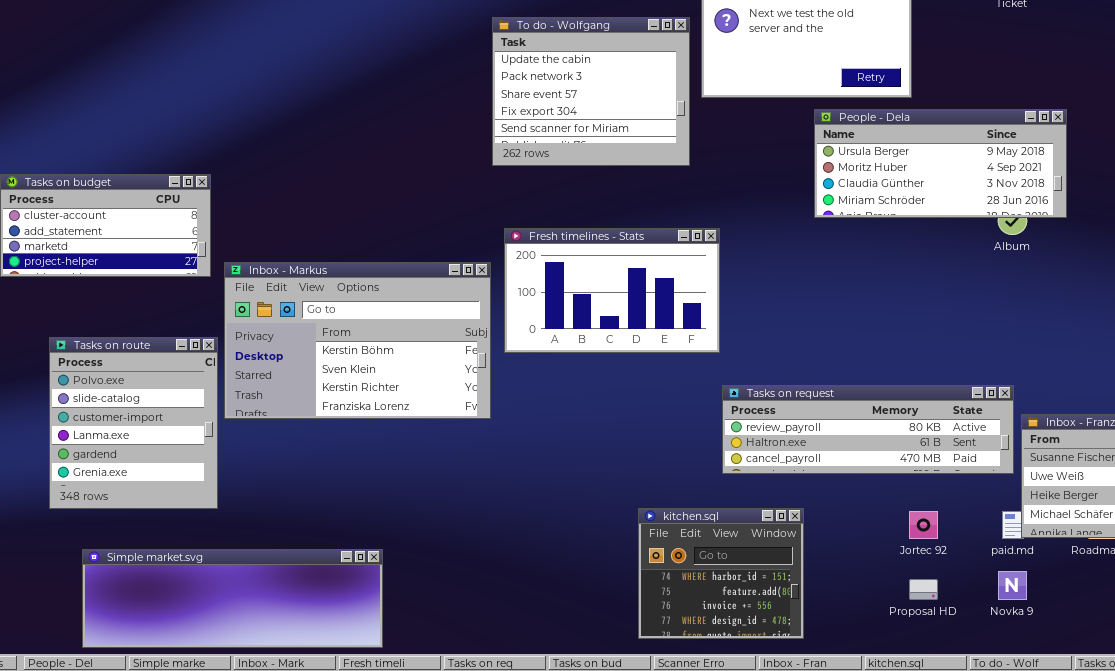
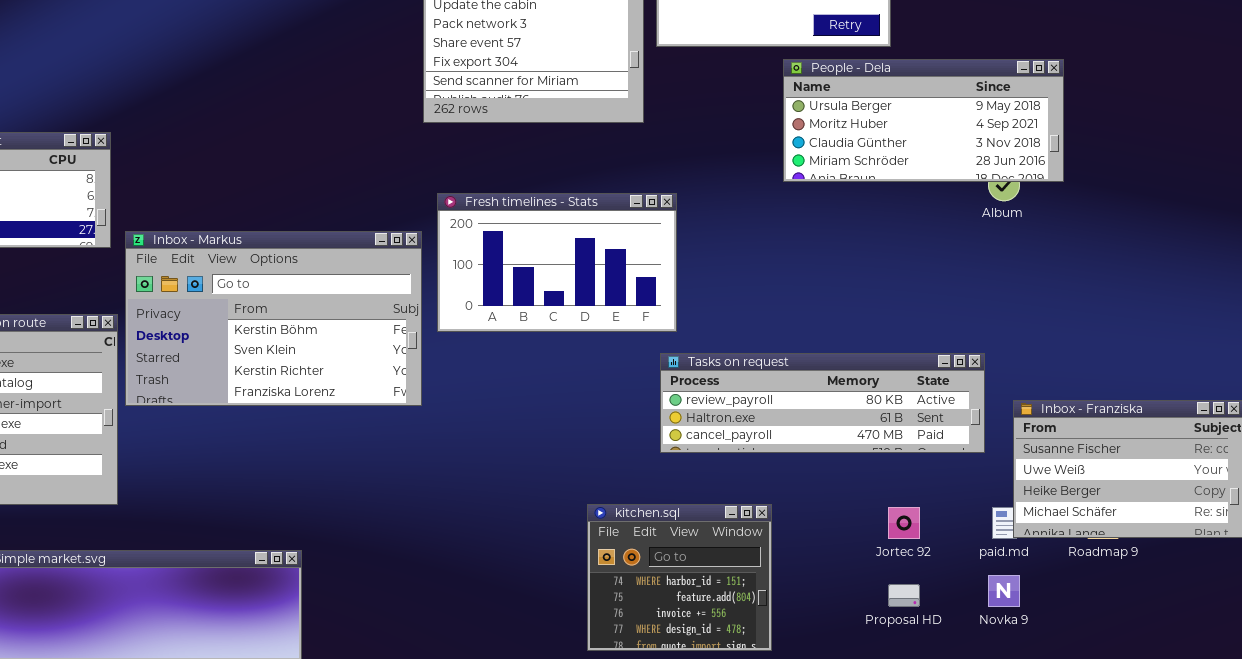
Tasks on request: [722,385,1014,474] -> [660,353,985,453], moved

